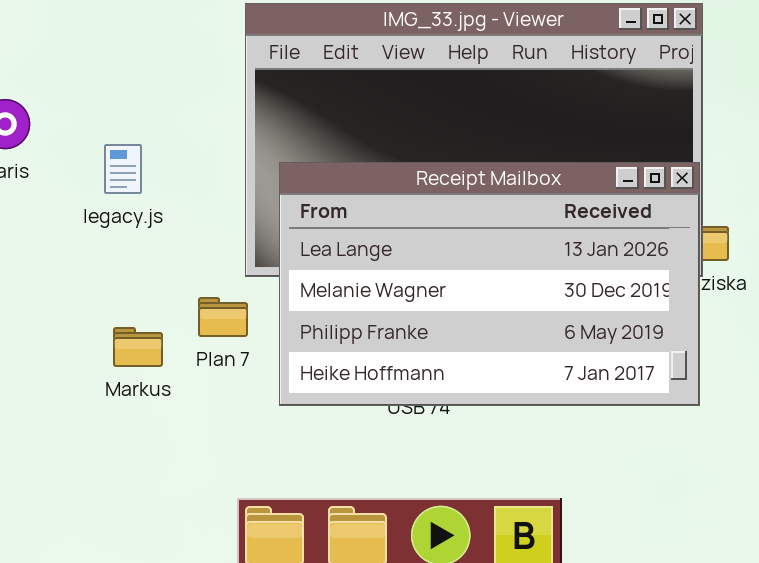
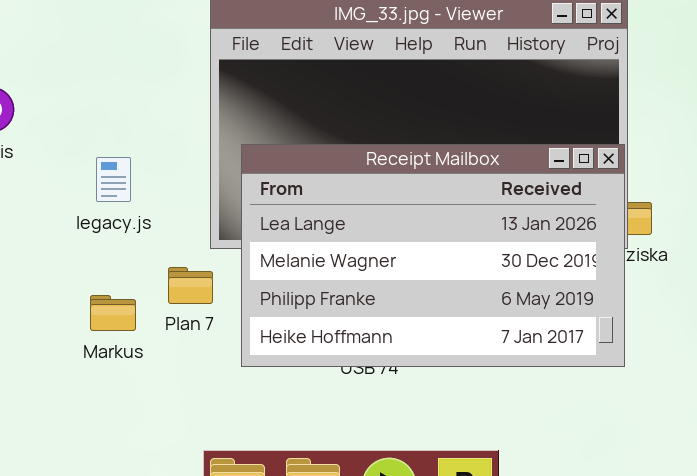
legacy.js: [104,144,142,194] -> [96,157,131,202], moved

